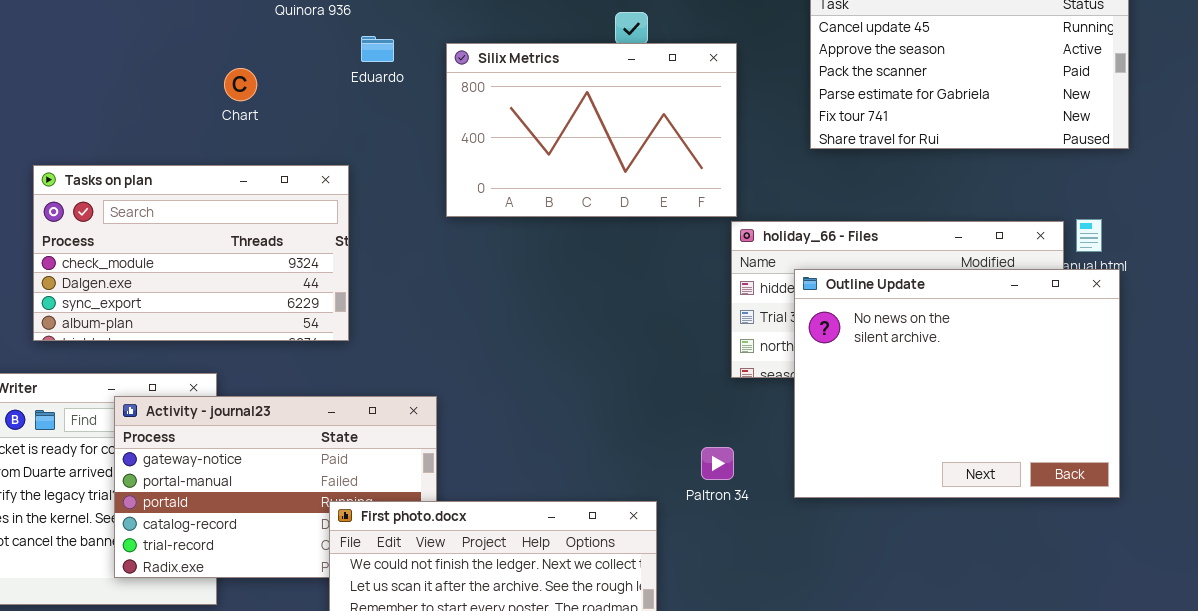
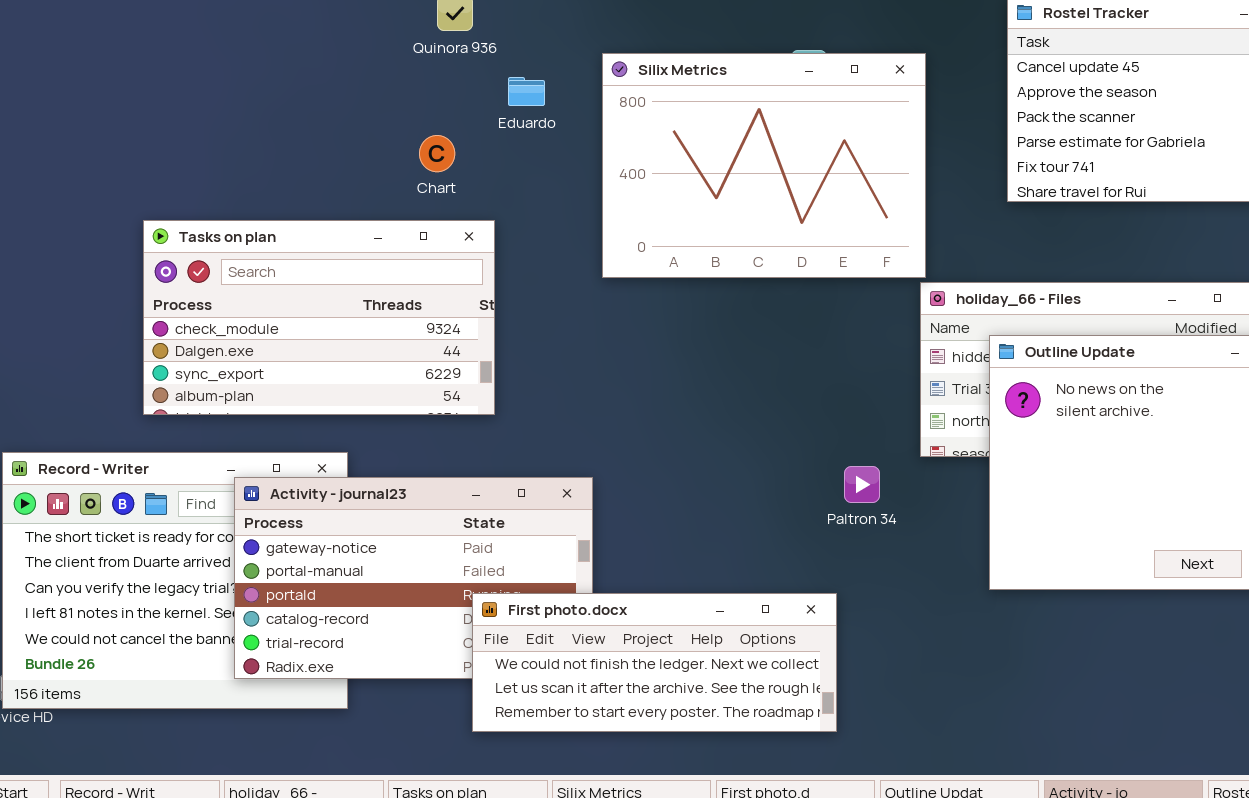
Silix Metrics: [446,43,737,217] -> [602,53,926,278], resized
Chart: [224,68,257,101] -> [419,135,455,172], moved
Paltron 34: [701,447,734,480] -> [844,466,880,503], moved

